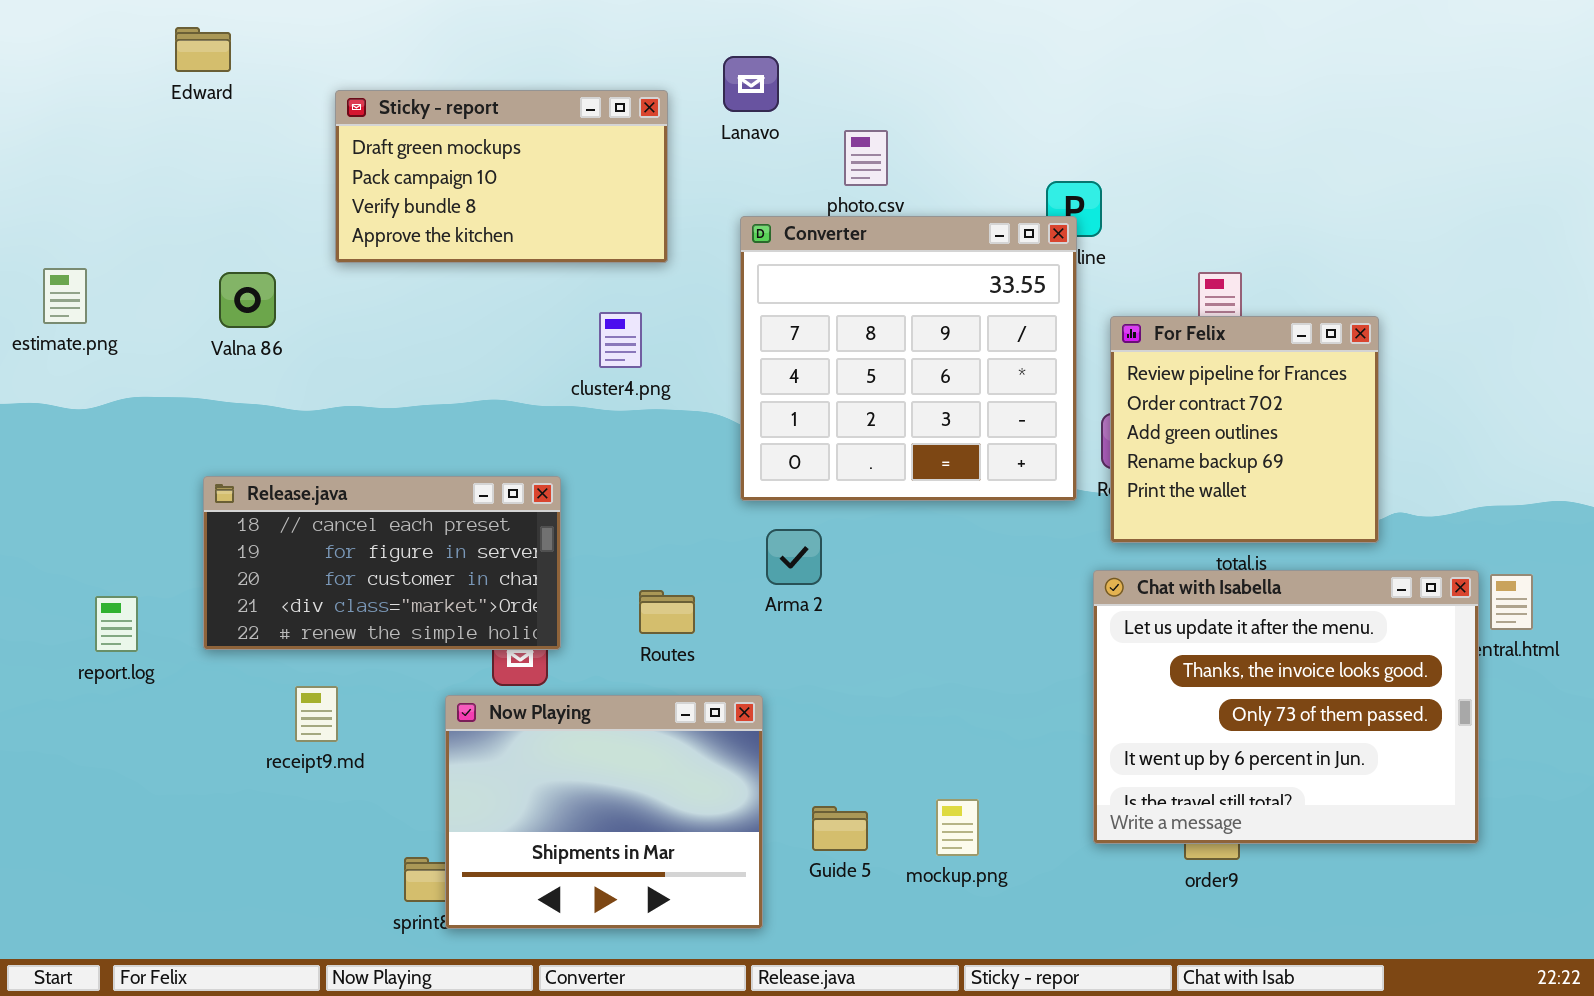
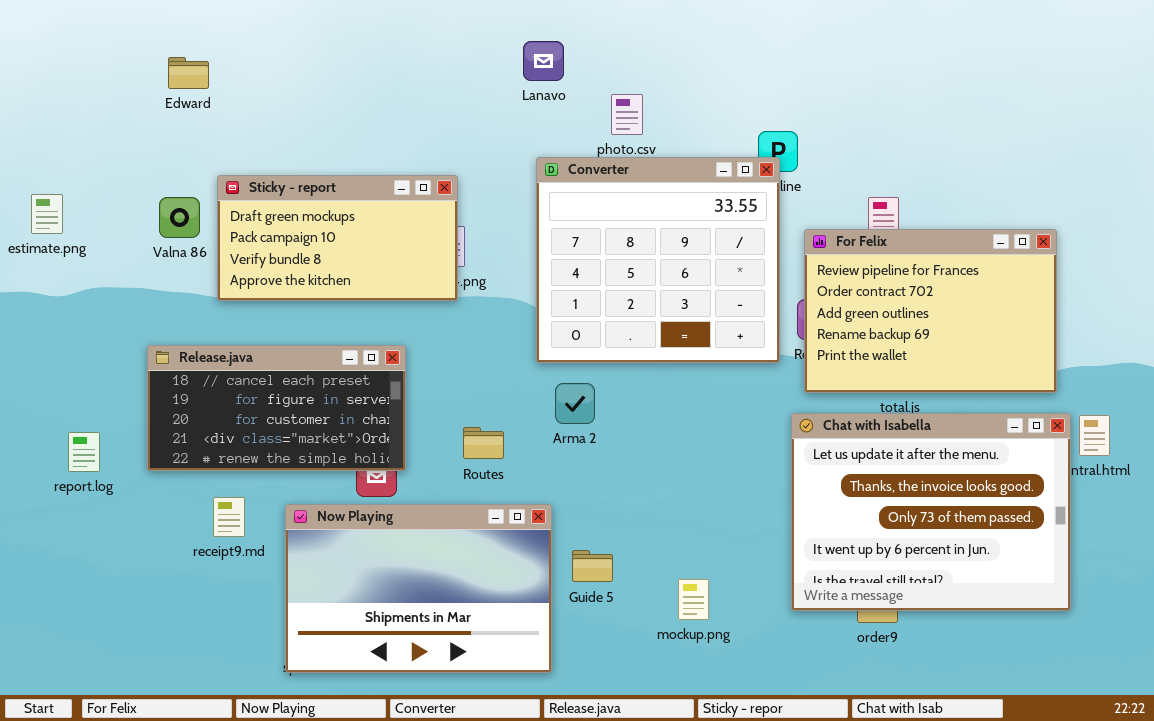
Edward: [175,27,231,72] -> [168,57,209,89], moved
Sticky - report: [335,90,668,263] -> [217,175,458,301], moved
For Felix: [1110,316,1379,543] -> [804,229,1057,393], resized
Now Playing: [445,695,763,929] -> [285,504,552,673], resized
Guide 5: [812,806,868,851] -> [572,550,613,582], moved

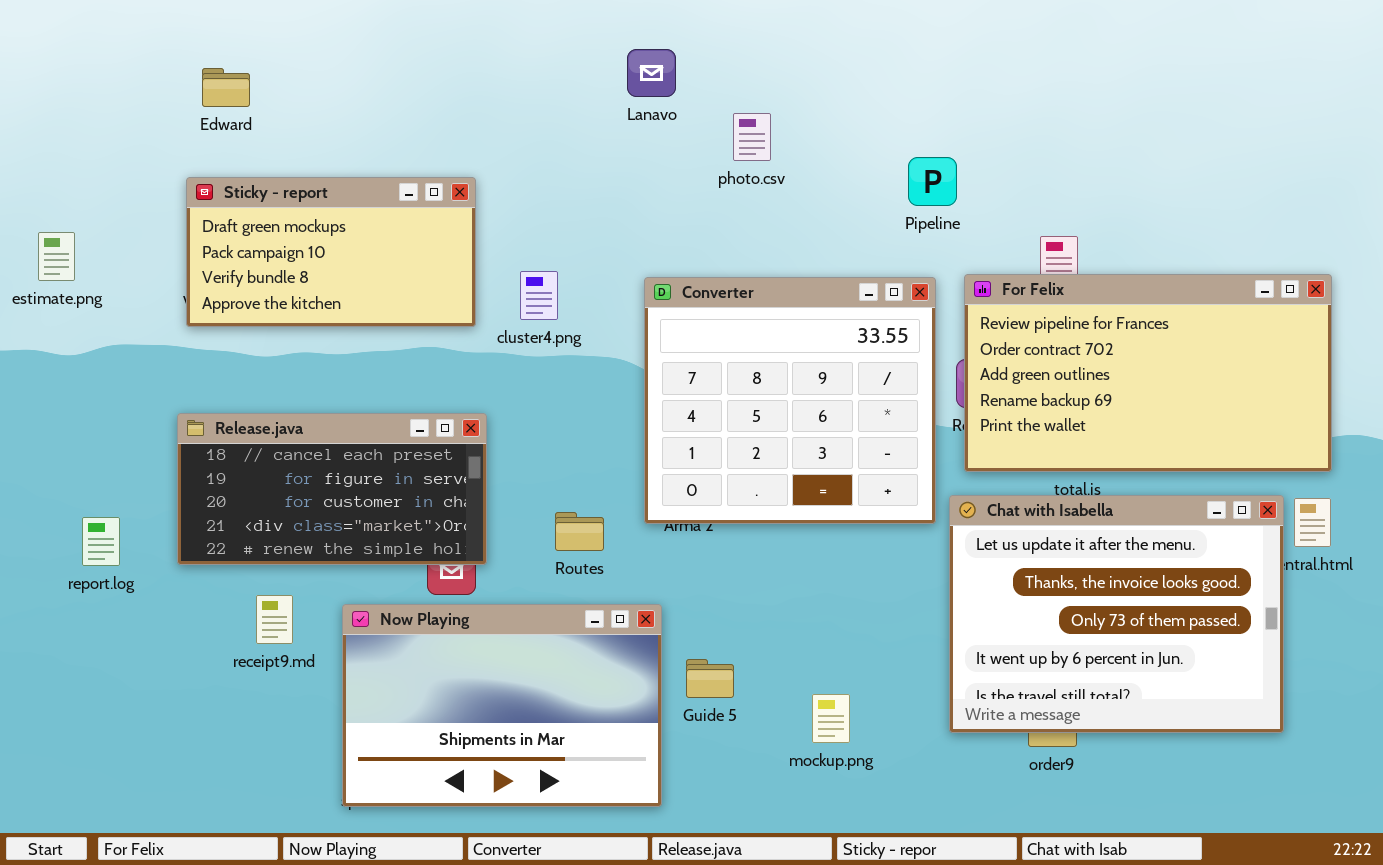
Converter: [536,157,780,363] -> [644,277,936,524], moved
Sticky - report: [217,175,458,301] -> [186,177,476,327], moved
For Felix: [804,229,1057,393] -> [964,274,1332,472], resized

